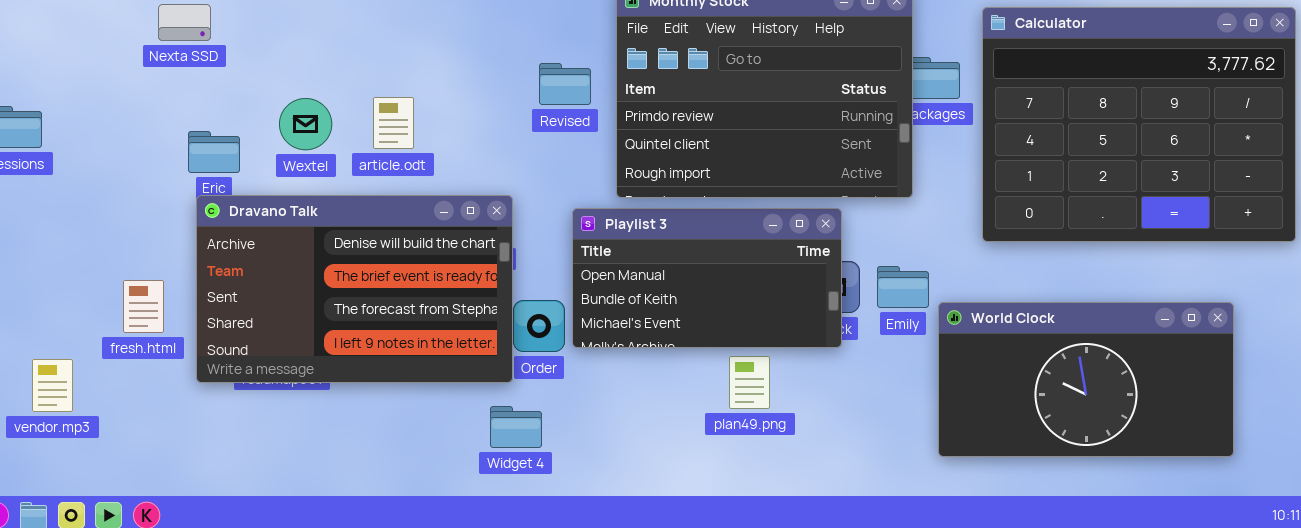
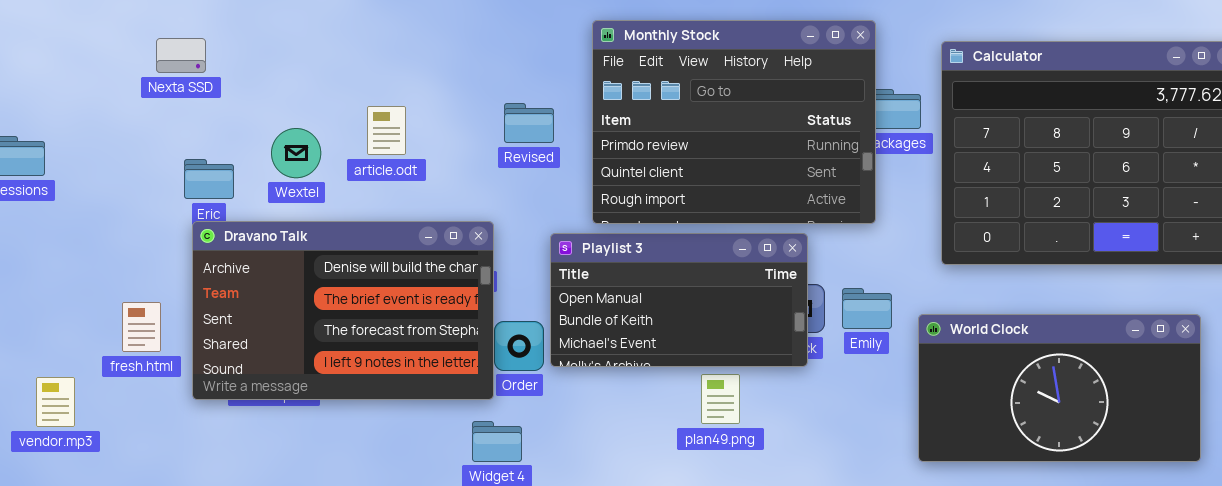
Revised: [539,63,591,105] -> [504,103,554,143], moved
article.odt: [373,97,414,149] -> [367,106,406,155], moved
World Clock: [938,302,1234,457] -> [918,314,1201,462], moved

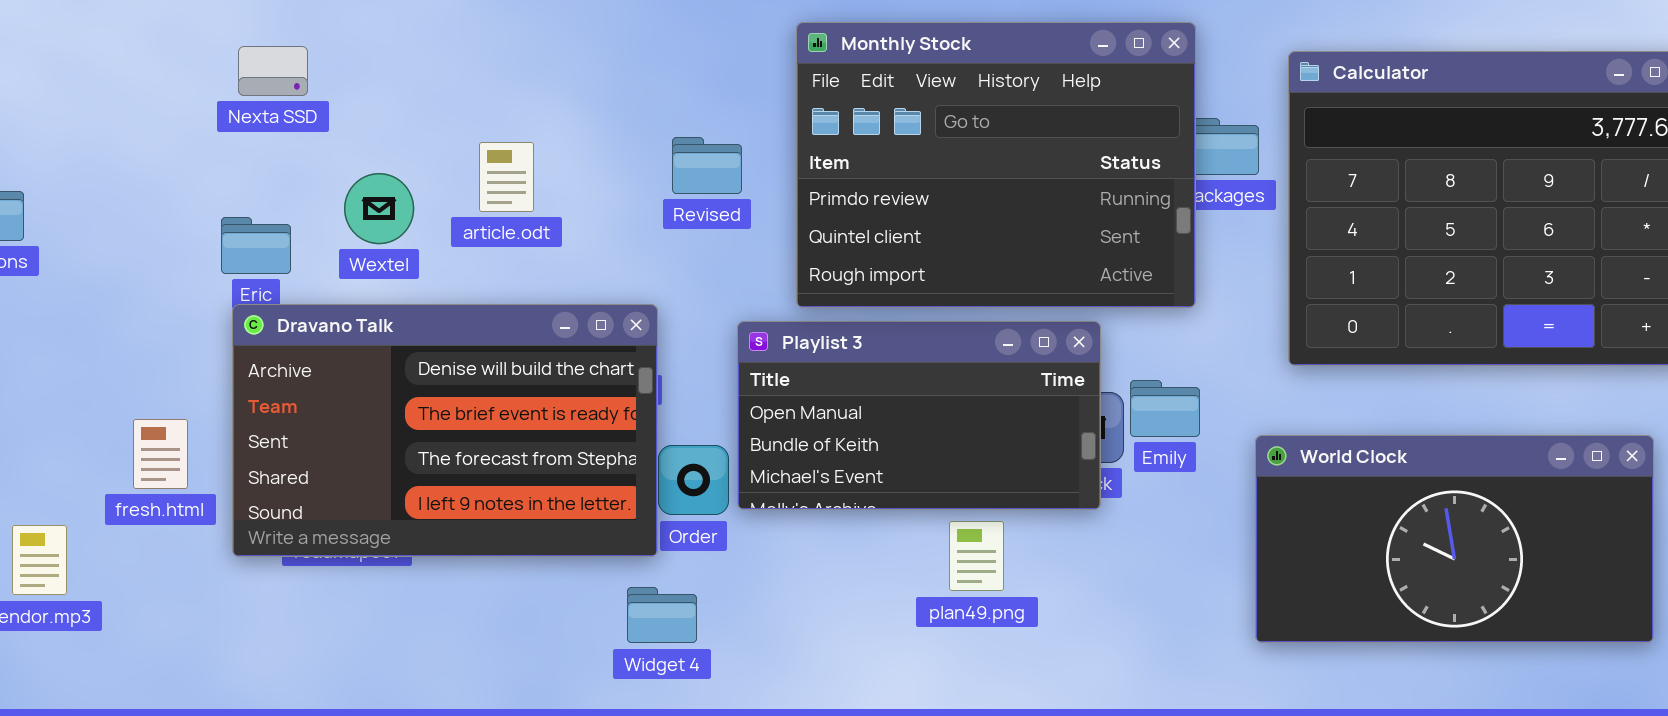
Nexta SSD: [156,38,206,73] -> [238,46,308,96], moved
Emily: [842,288,892,329] -> [1130,380,1200,437], moved

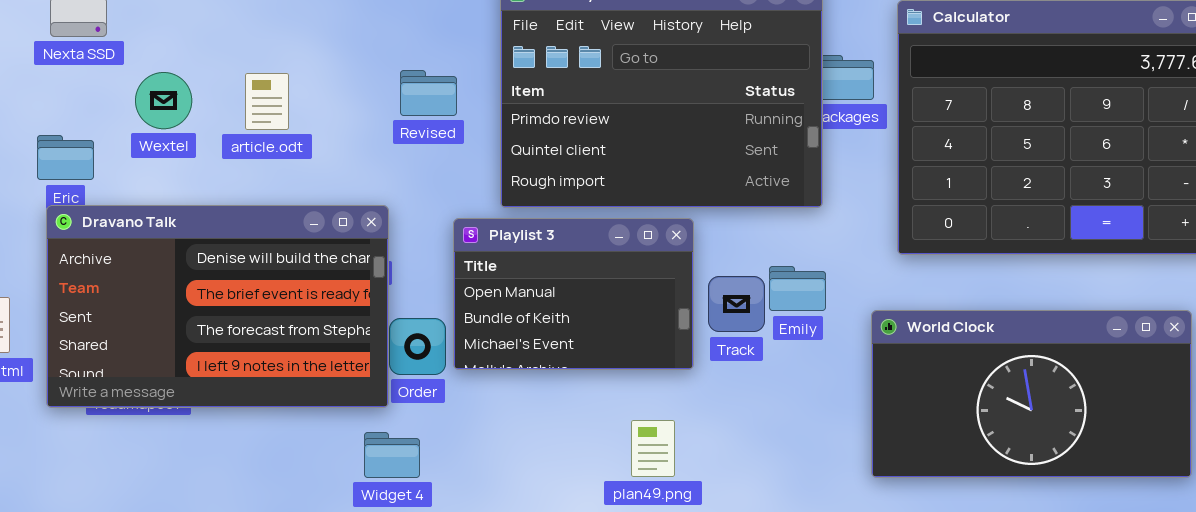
Wextel: [344,173,414,244] -> [135,72,192,129], moved
Playlist 3: [737,321,1101,510] -> [453,218,694,370], resized
plan49.png: [949,521,1004,591] -> [631,420,675,477], moved

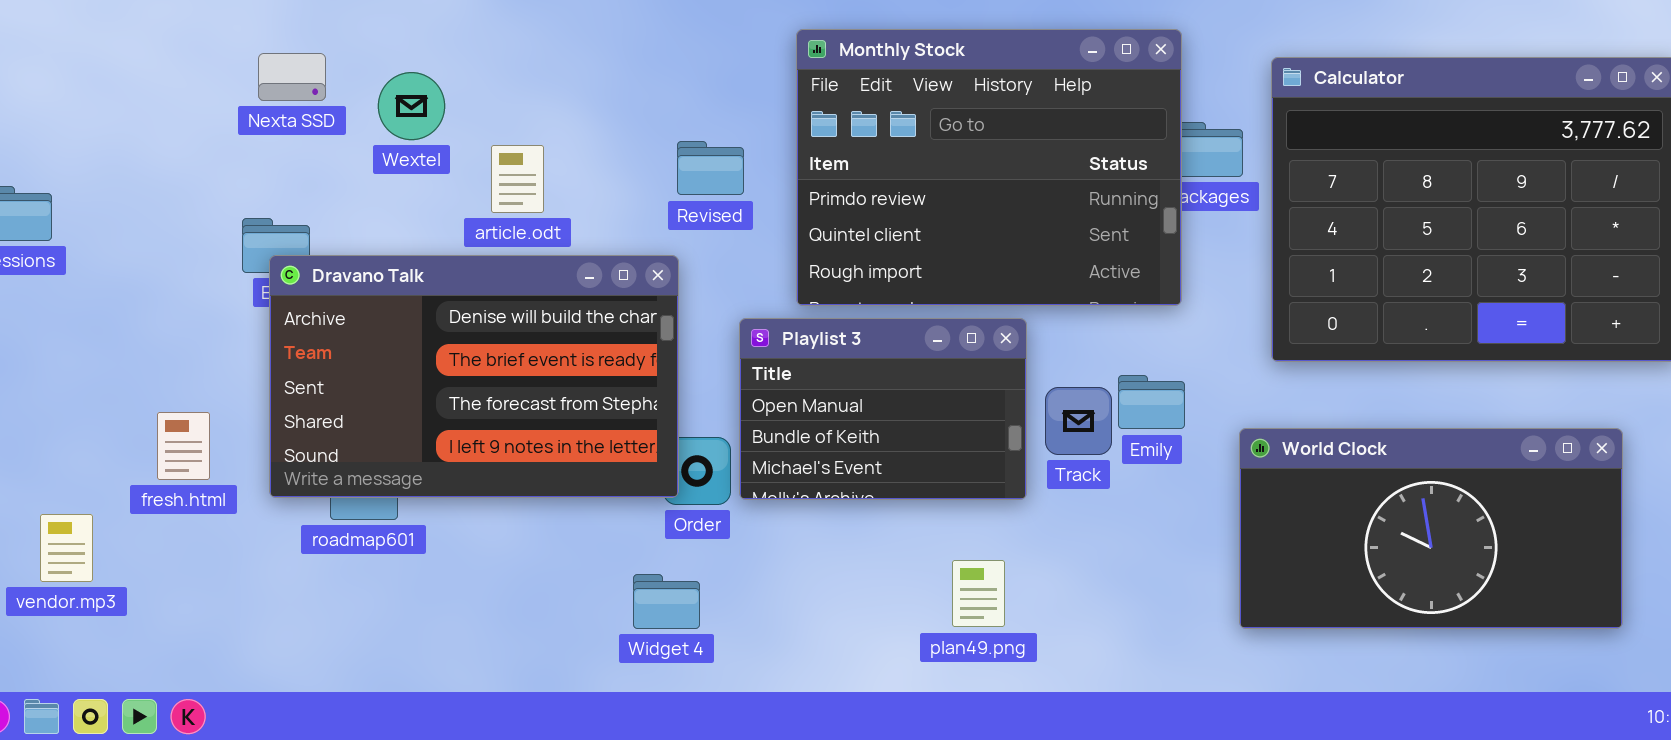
Wextel: [135,72,192,129] -> [378,72,445,140], moved
Dravano Talk: [46,205,389,408] -> [269,255,679,498], moved

